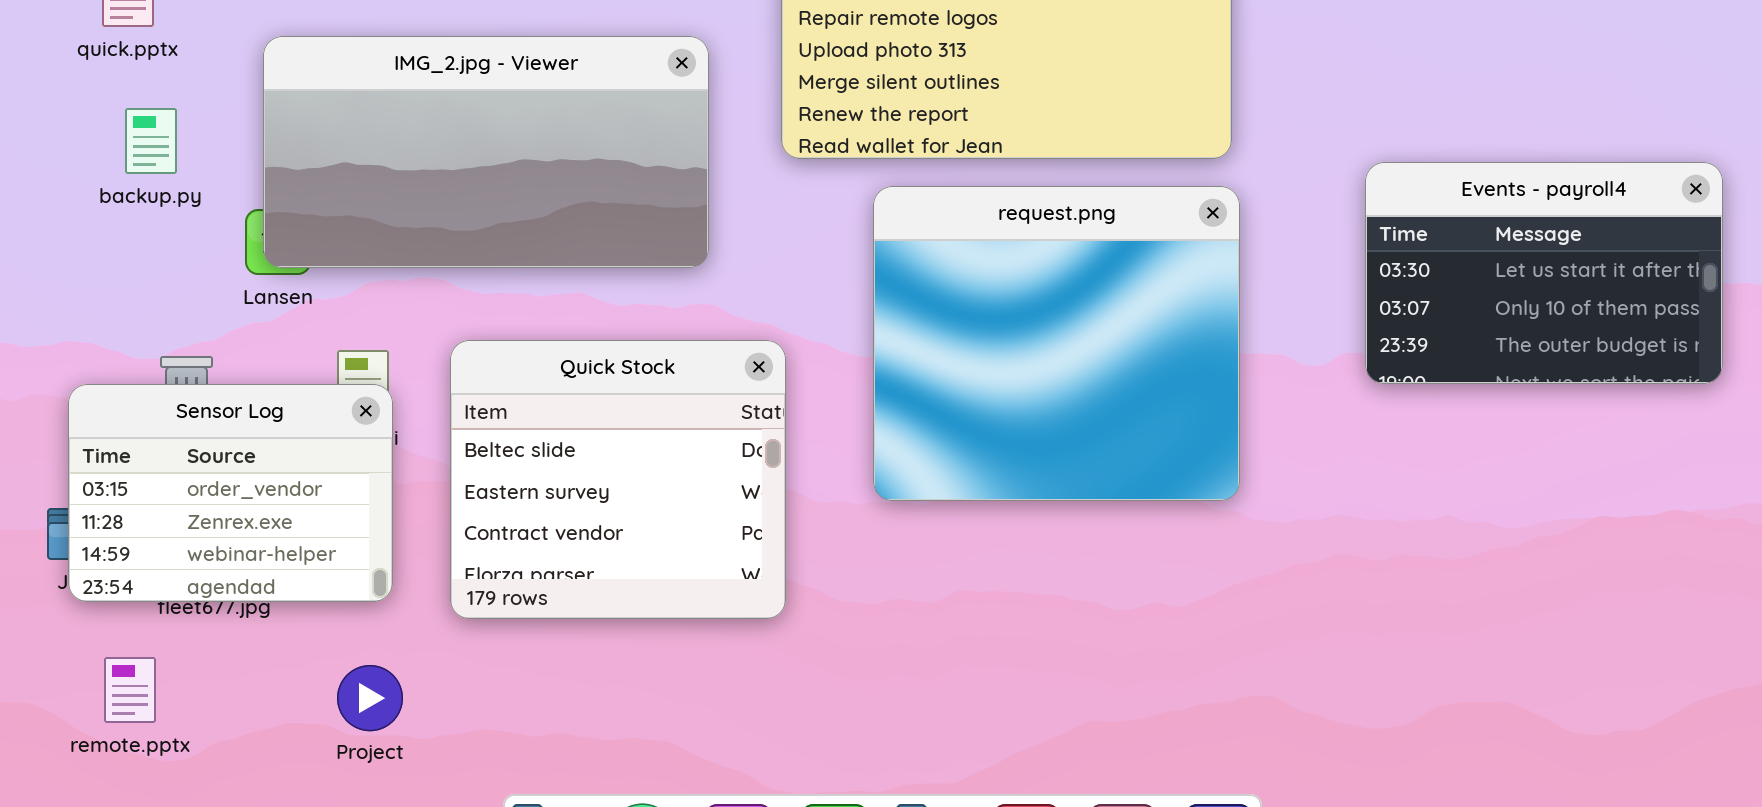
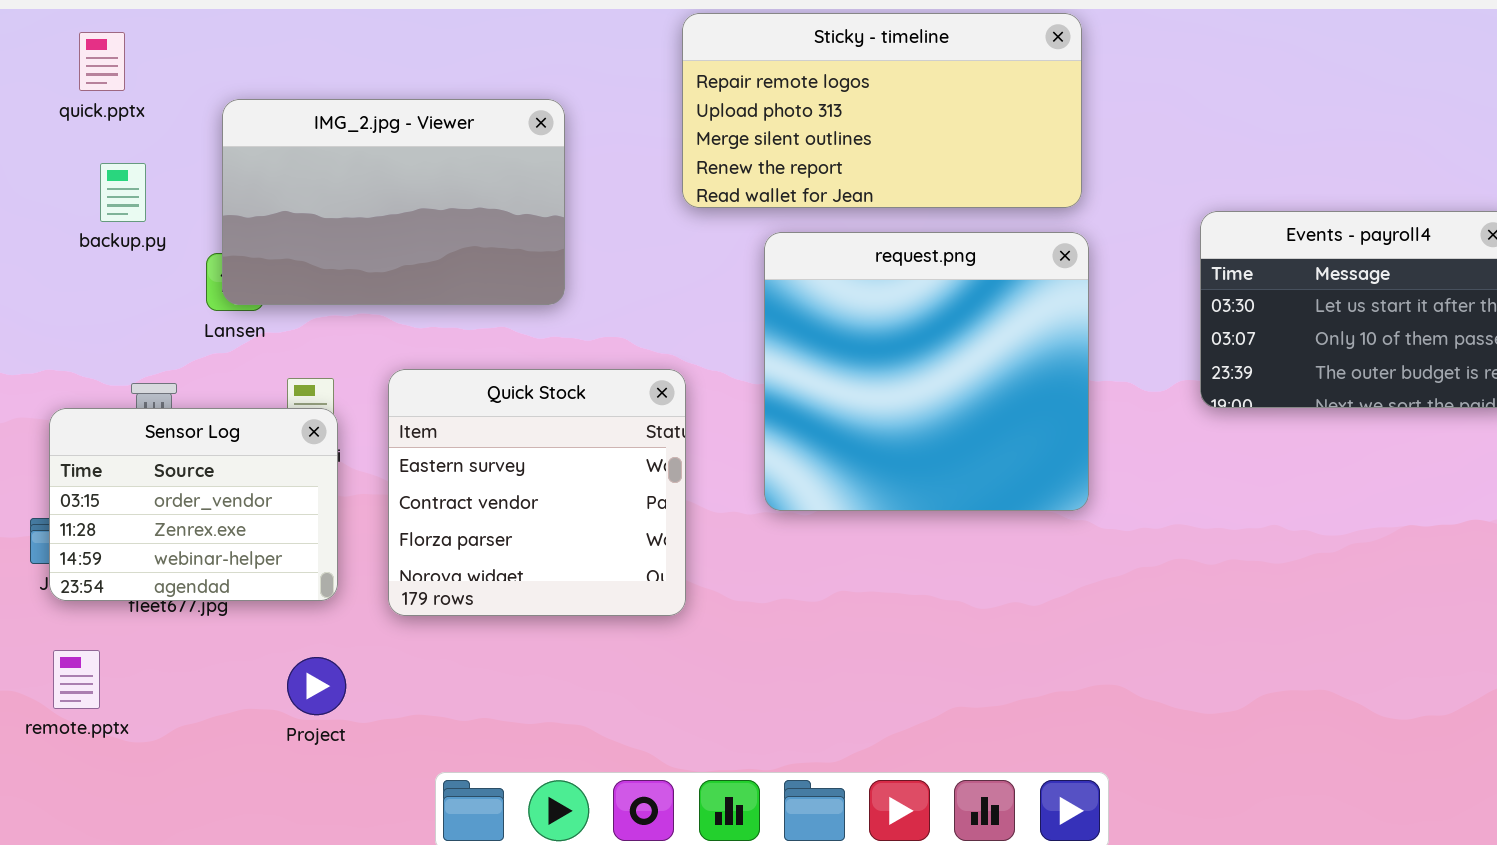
IMG_2.jpg - Viewer: [263,36,709,268] -> [222,99,565,305], resized
Quick Stock: [450,340,786,619] -> [388,369,686,616], scrolled down 1 row
remote.pptx: [104,657,156,723] -> [53,650,100,709], moved

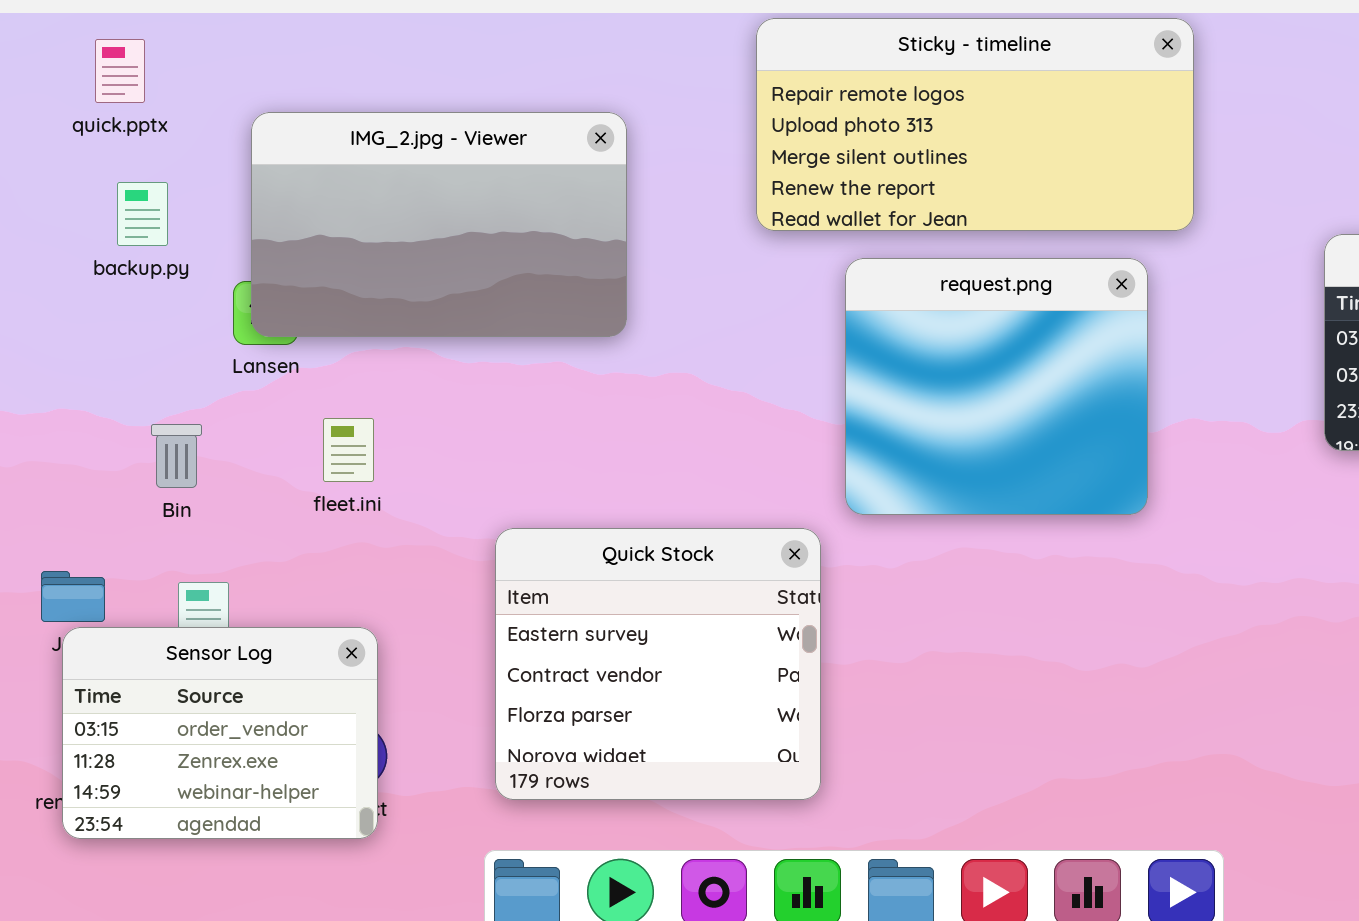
request.png: [764,232,1089,511] -> [845,258,1148,515], resized
Quick Stock: [388,369,686,616] -> [495,528,821,800], moved
Sensor Log: [49,408,338,601] -> [62,627,378,839], moved

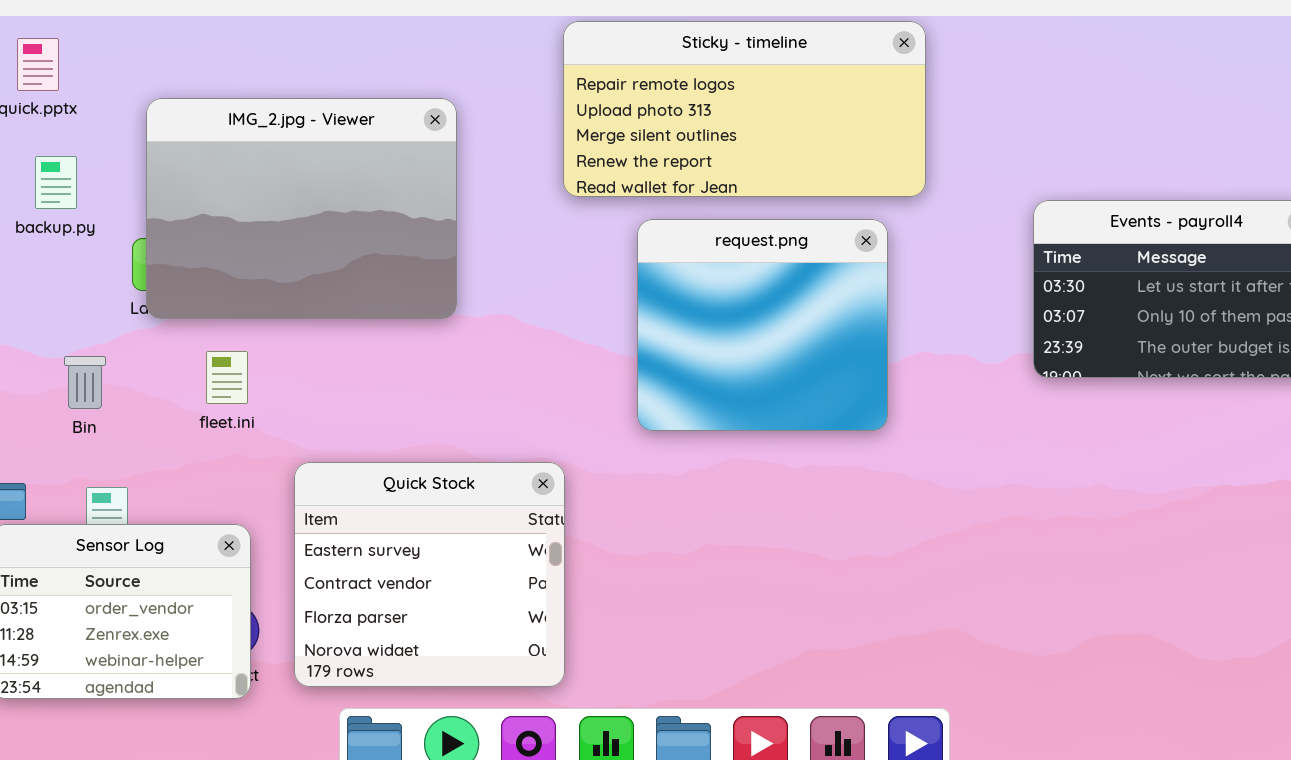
IMG_2.jpg - Viewer: [251,112,627,337] -> [146,98,457,319], resized
Quick Stock: [495,528,821,800] -> [294,462,565,687], moved

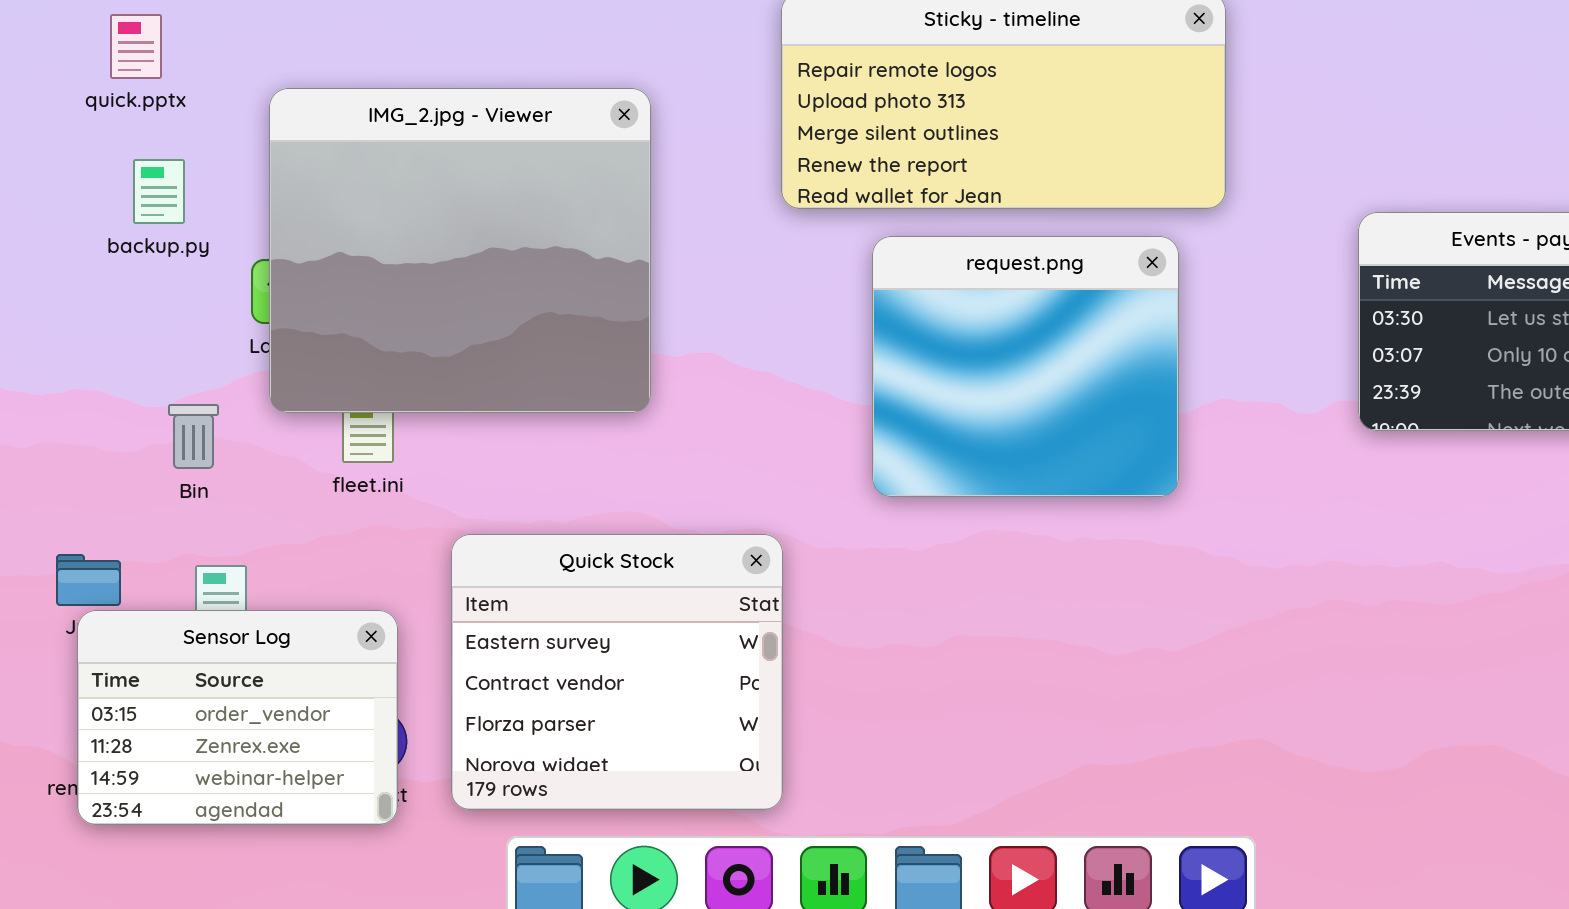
IMG_2.jpg - Viewer: [146,98,457,319] -> [269,88,651,413], resized

